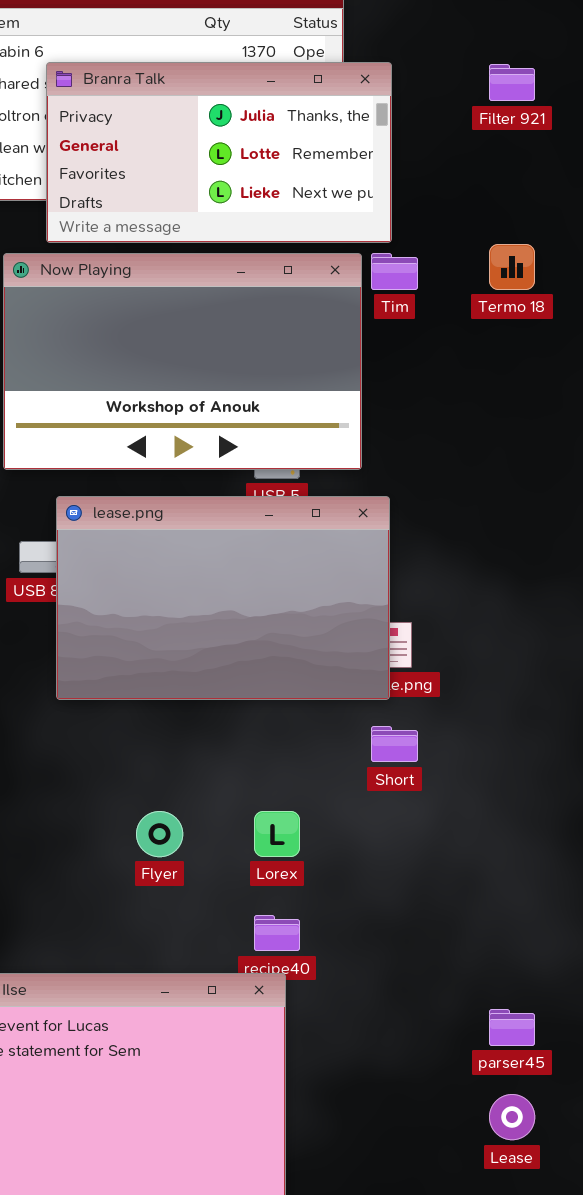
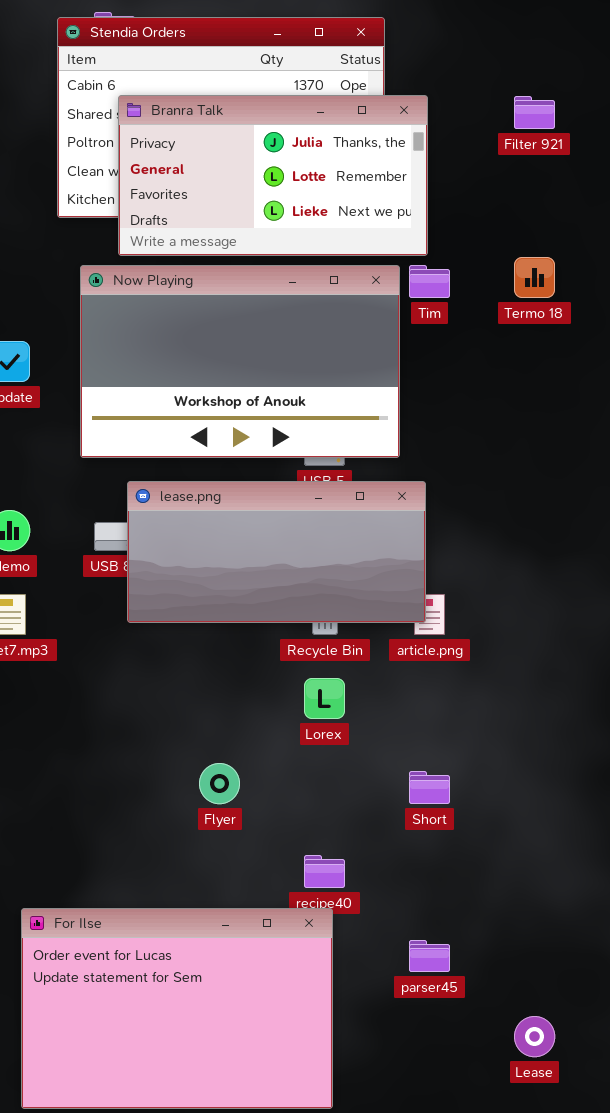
lease.png: [56,496,390,700] -> [127,481,426,623], resized
Short: [371,726,418,762] -> [409,771,450,804], moved
Lorex: [254,811,300,857] -> [304,678,345,719], moved
parser45: [489,1009,535,1046] -> [409,940,450,972], moved

